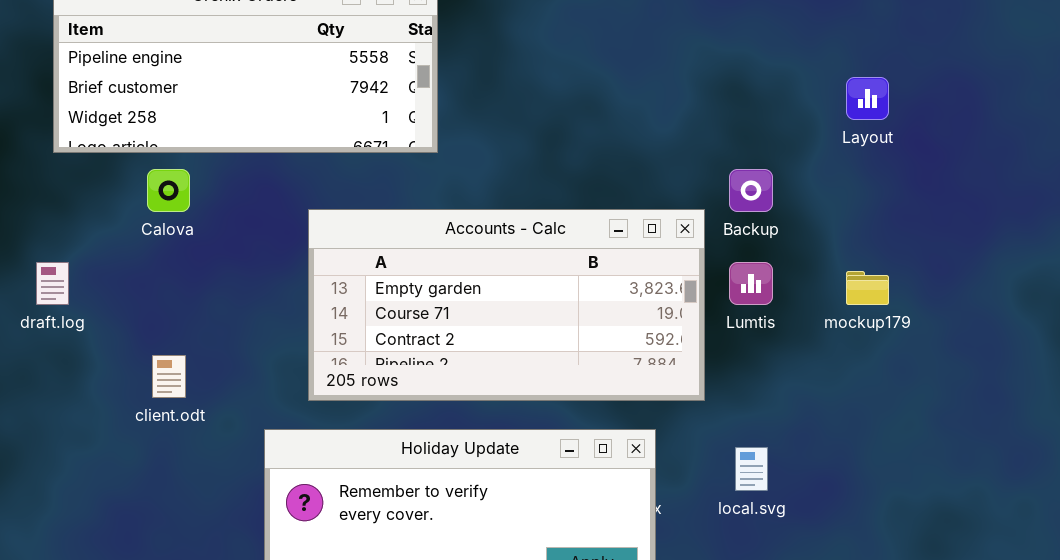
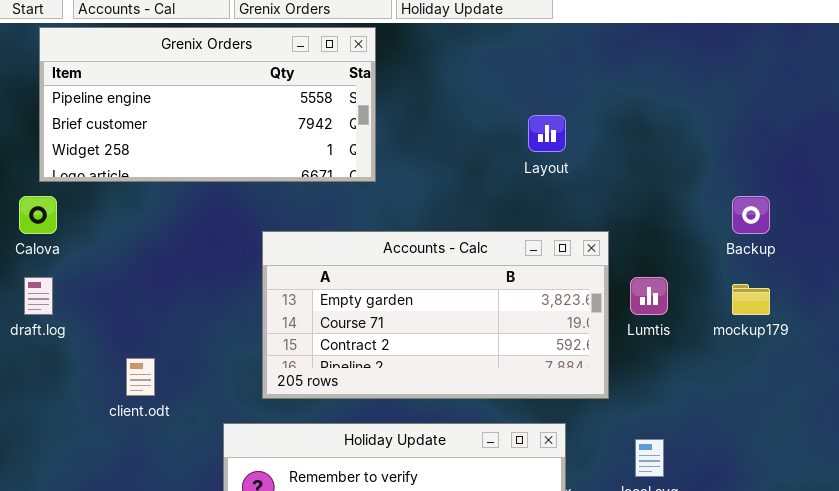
Layout: [846,77,889,120] -> [528,115,566,152], moved
Calova: [147,169,190,212] -> [19,196,57,234], moved
Backup: [729,169,773,212] -> [732,196,770,234], moved

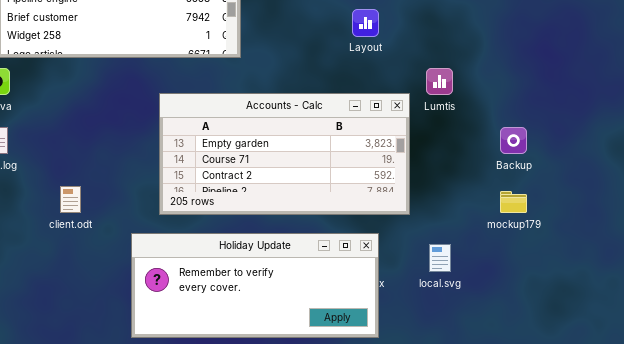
Backup: [732,196,770,234] -> [500,127,527,154], moved
Lumtis: [630,277,668,315] -> [426,68,453,95], moved
mockup179: [732,284,770,315] -> [500,191,527,213], moved

